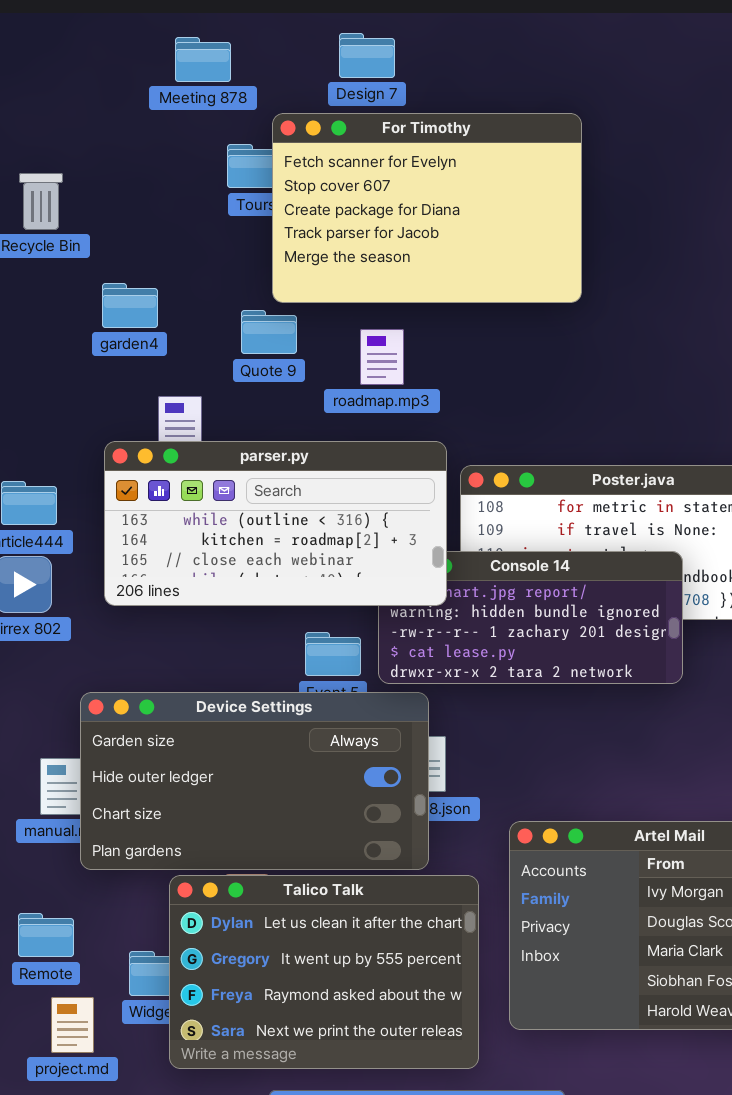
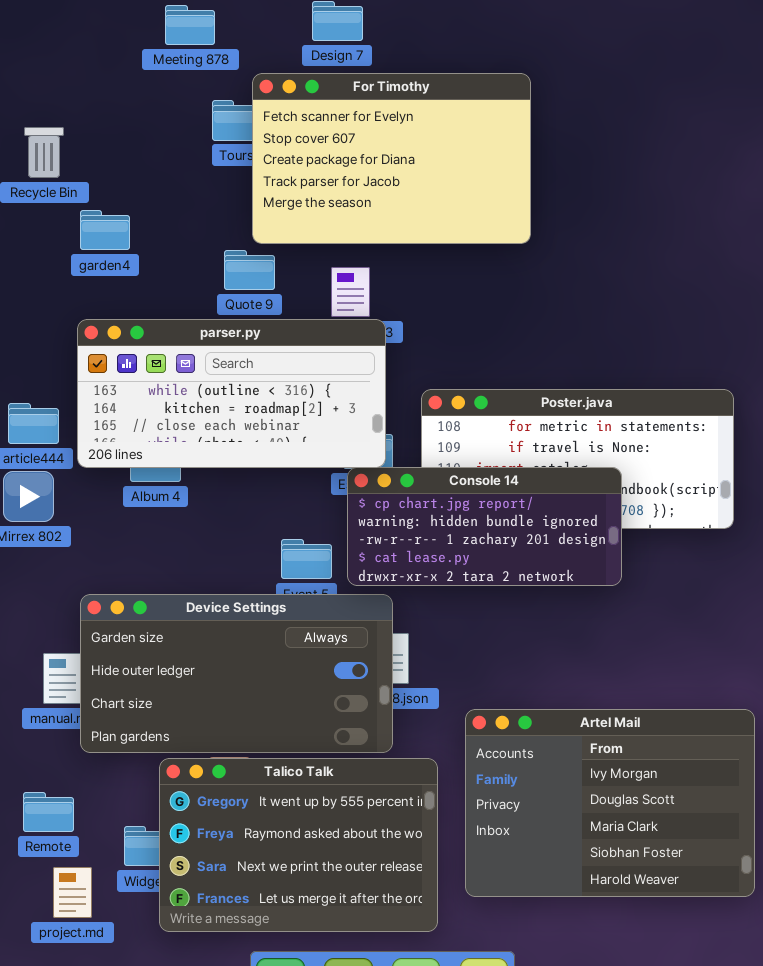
garden4: [102,283,158,328] -> [80,210,130,250], moved
parser.py: [104,441,447,606] -> [77,319,386,468], moved
Talico Talk: [169,875,479,1069] -> [159,758,438,932], scrolled down 1 row

